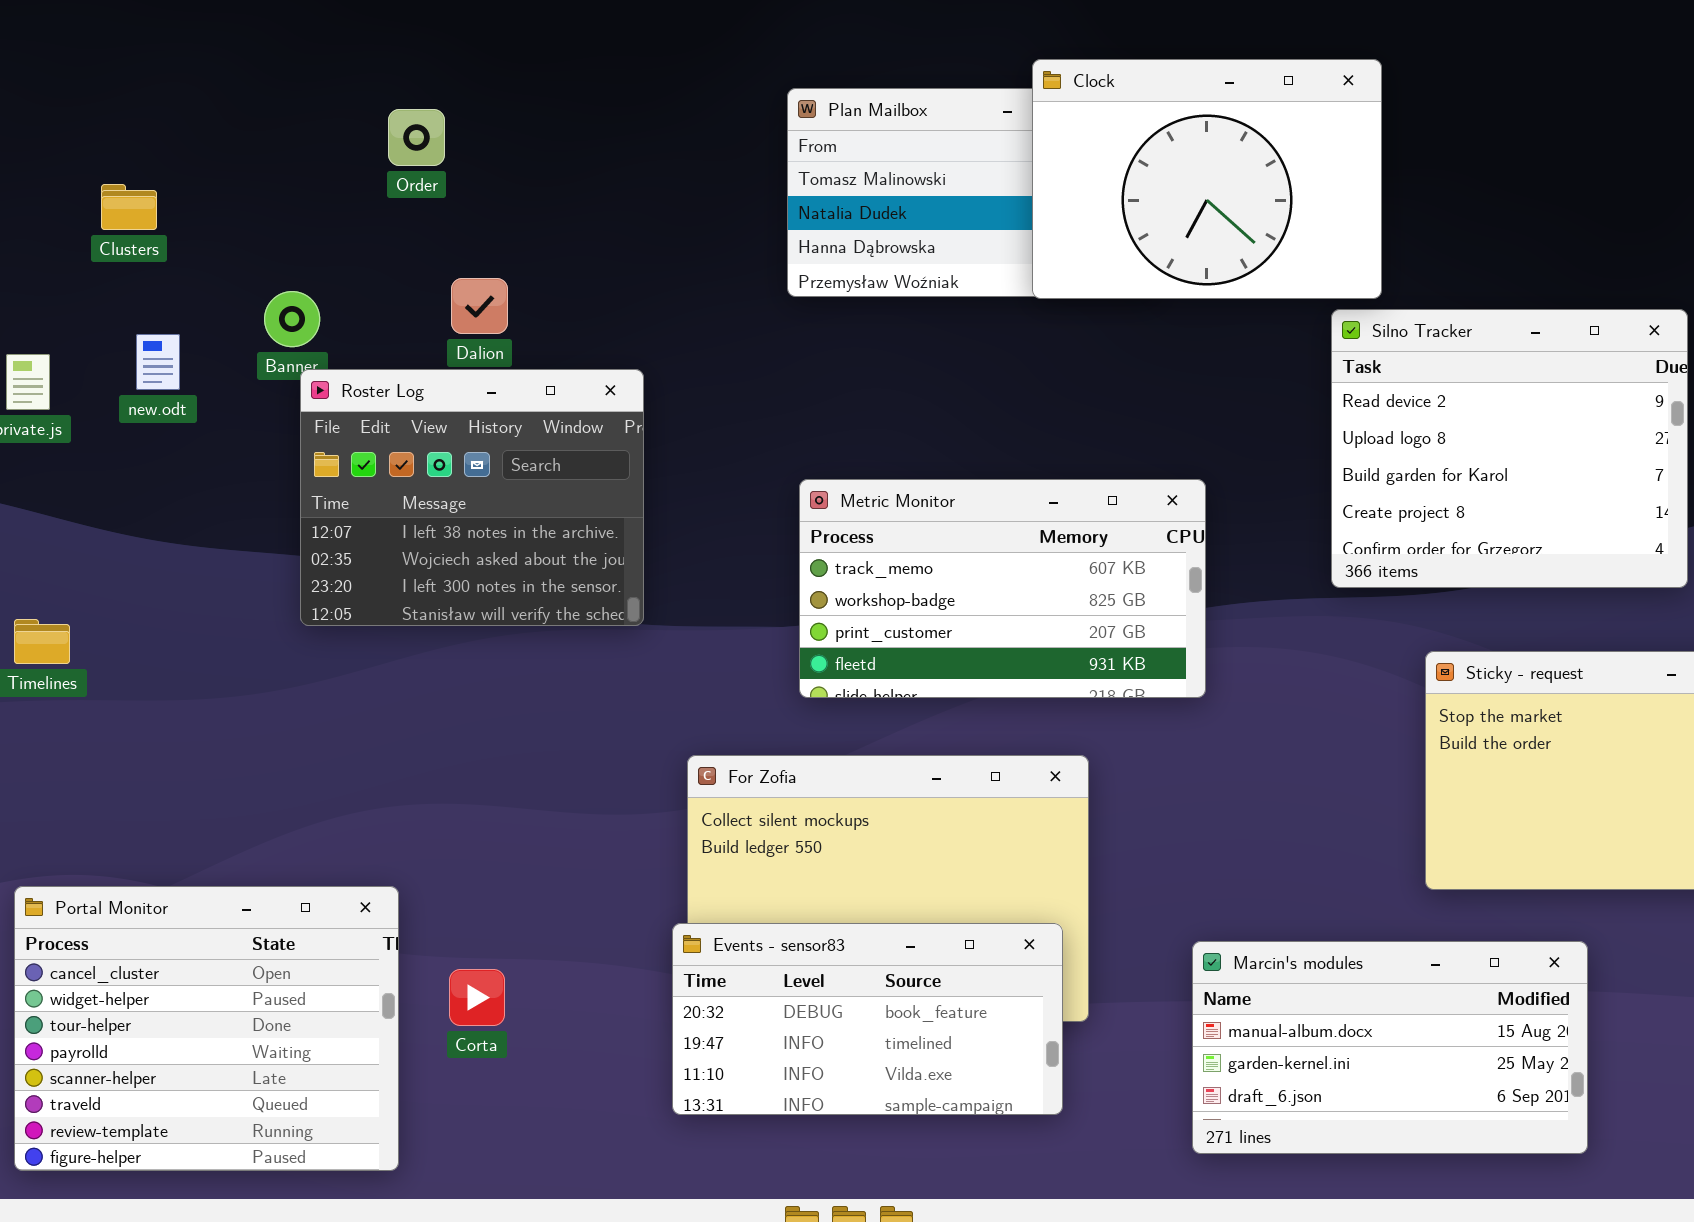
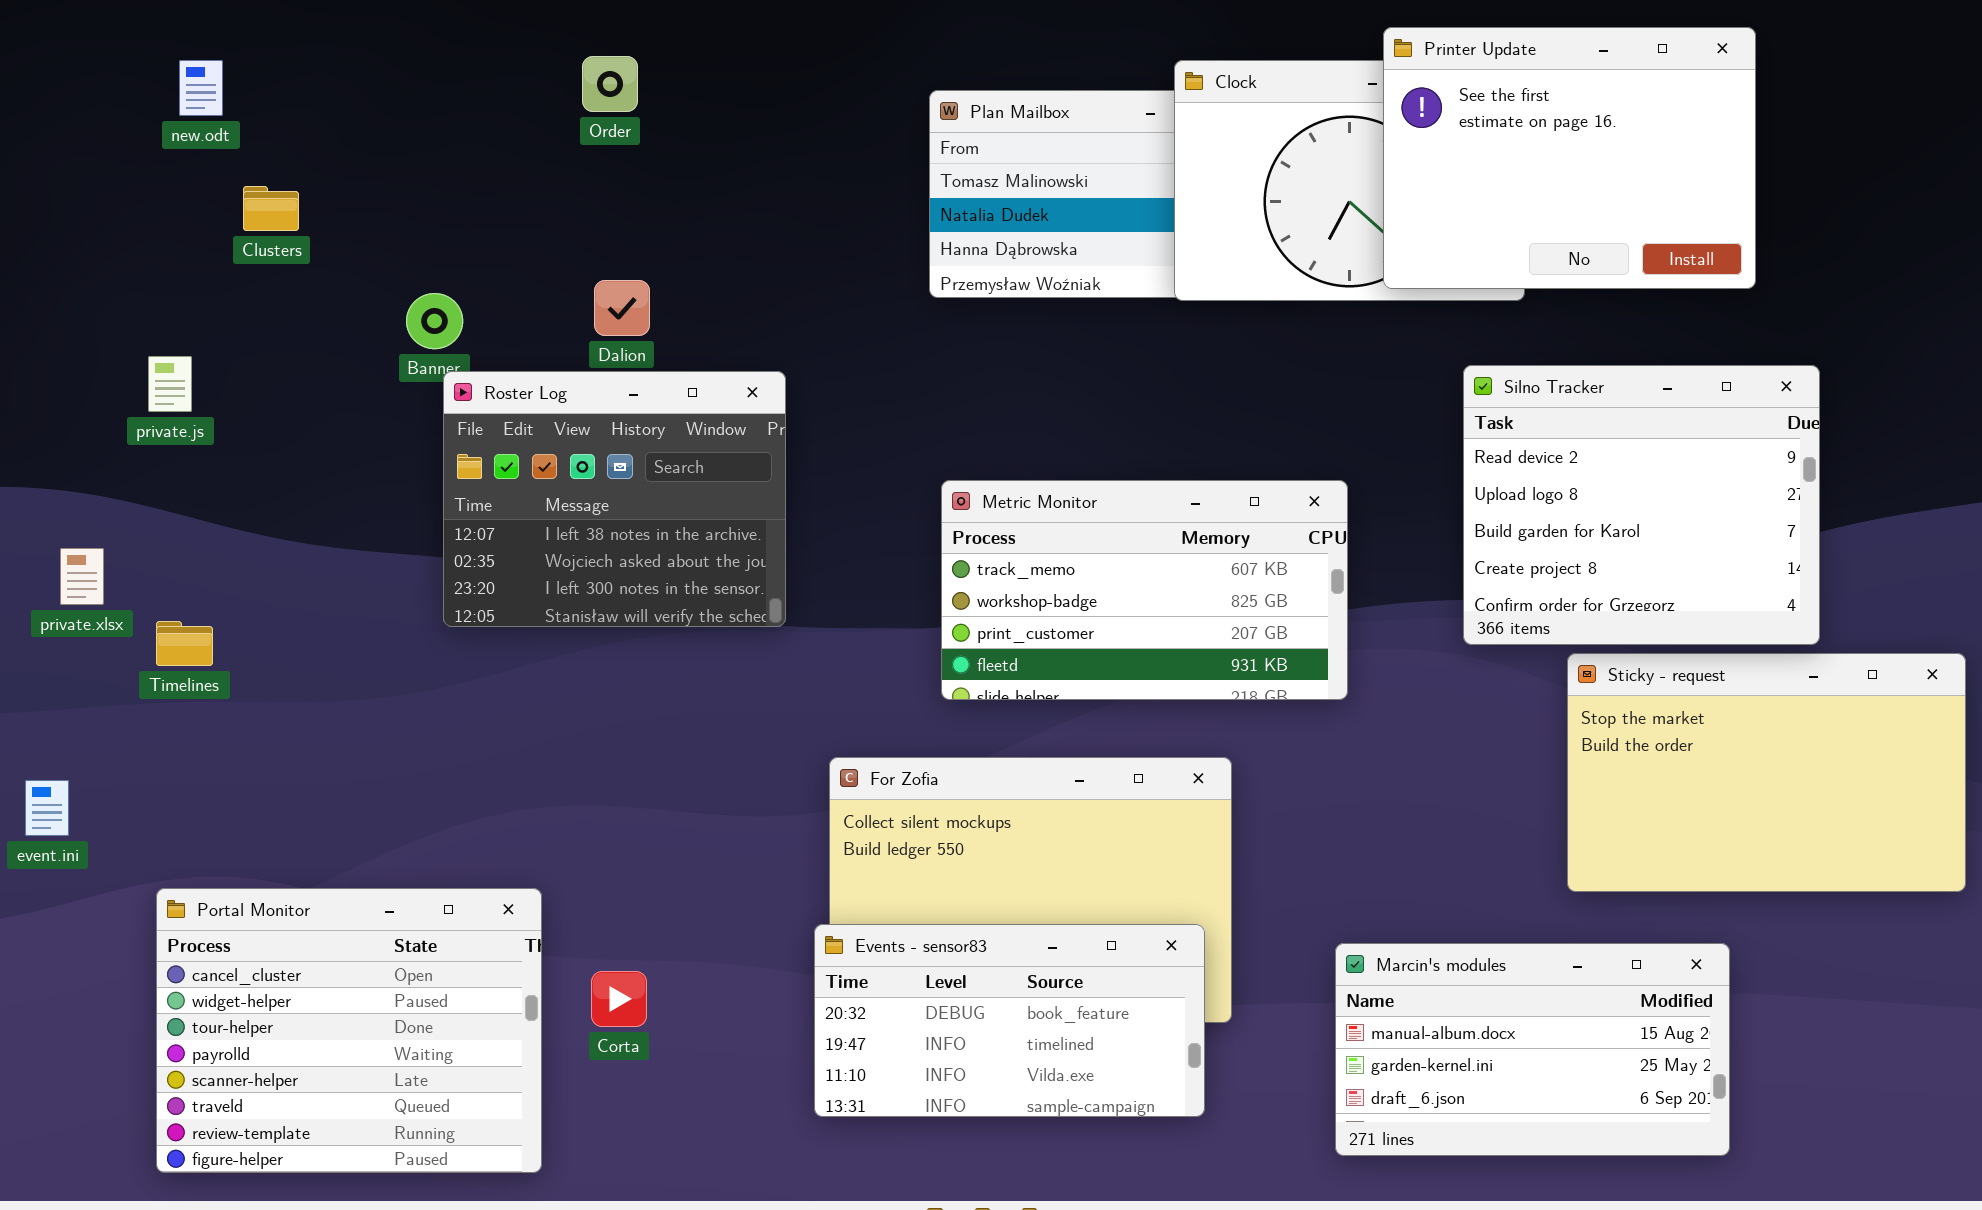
Printer Update: none -> [1383,27,1756,289], opened
Order: [388,109,445,166] -> [582,56,638,112], moved
Silno Tracker: [1331,309,1688,588] -> [1463,365,1820,645], moved
new.odt: [136,334,180,390] -> [179,60,223,116], moved

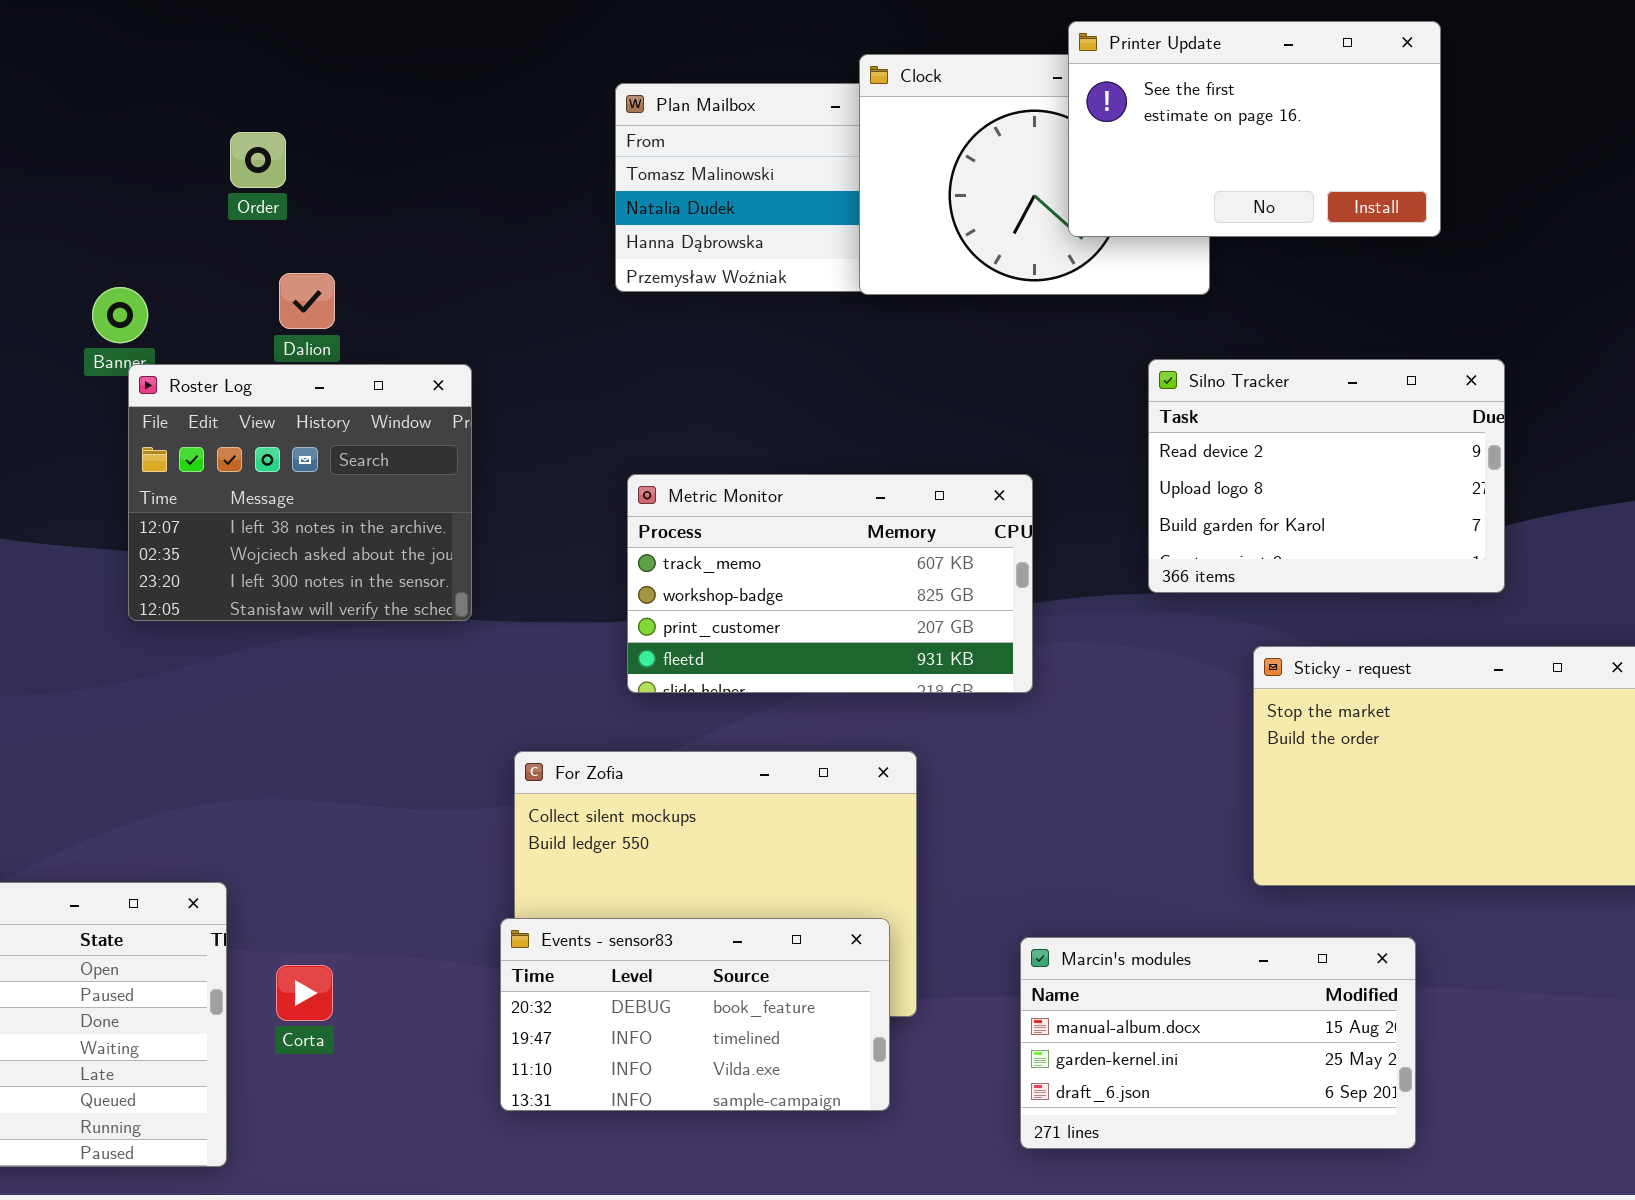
Printer Update: [1383,27,1756,289] -> [1068,21,1441,237], resized
Order: [582,56,638,112] -> [230,132,286,188], moved
Silno Tracker: [1463,365,1820,645] -> [1148,359,1505,593], resized

